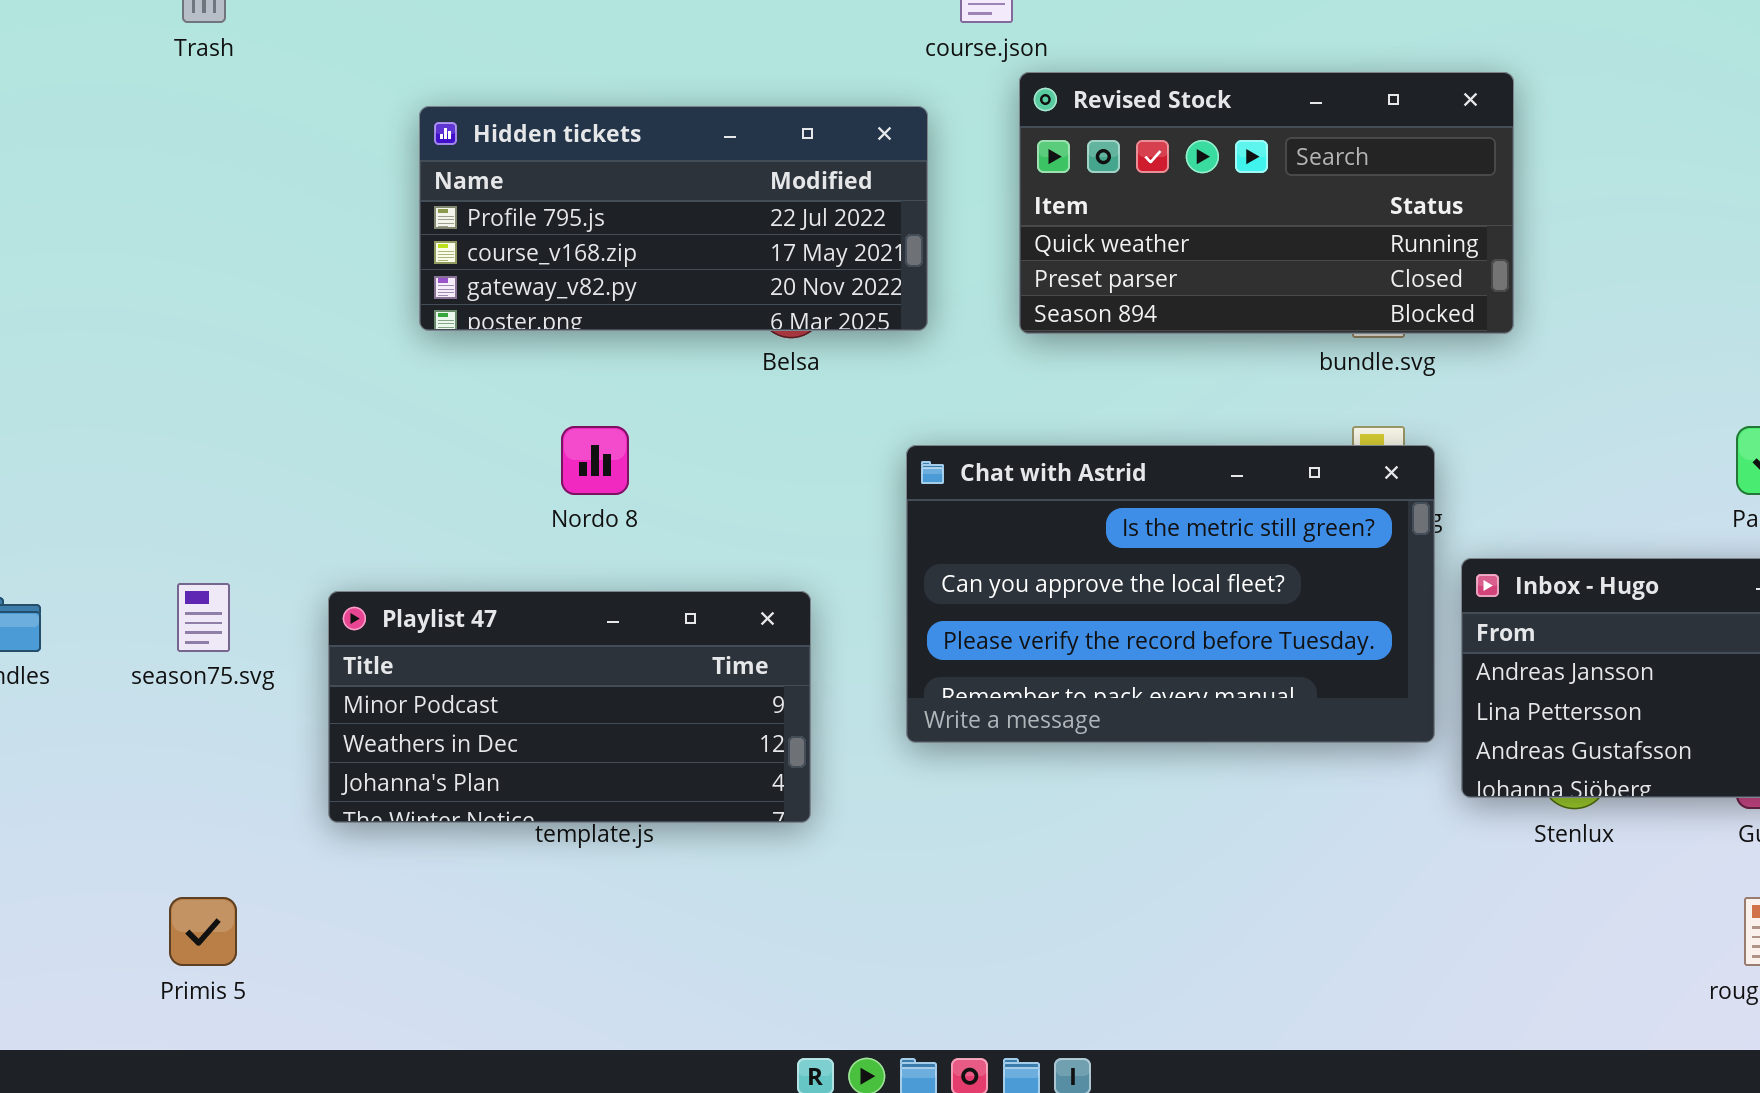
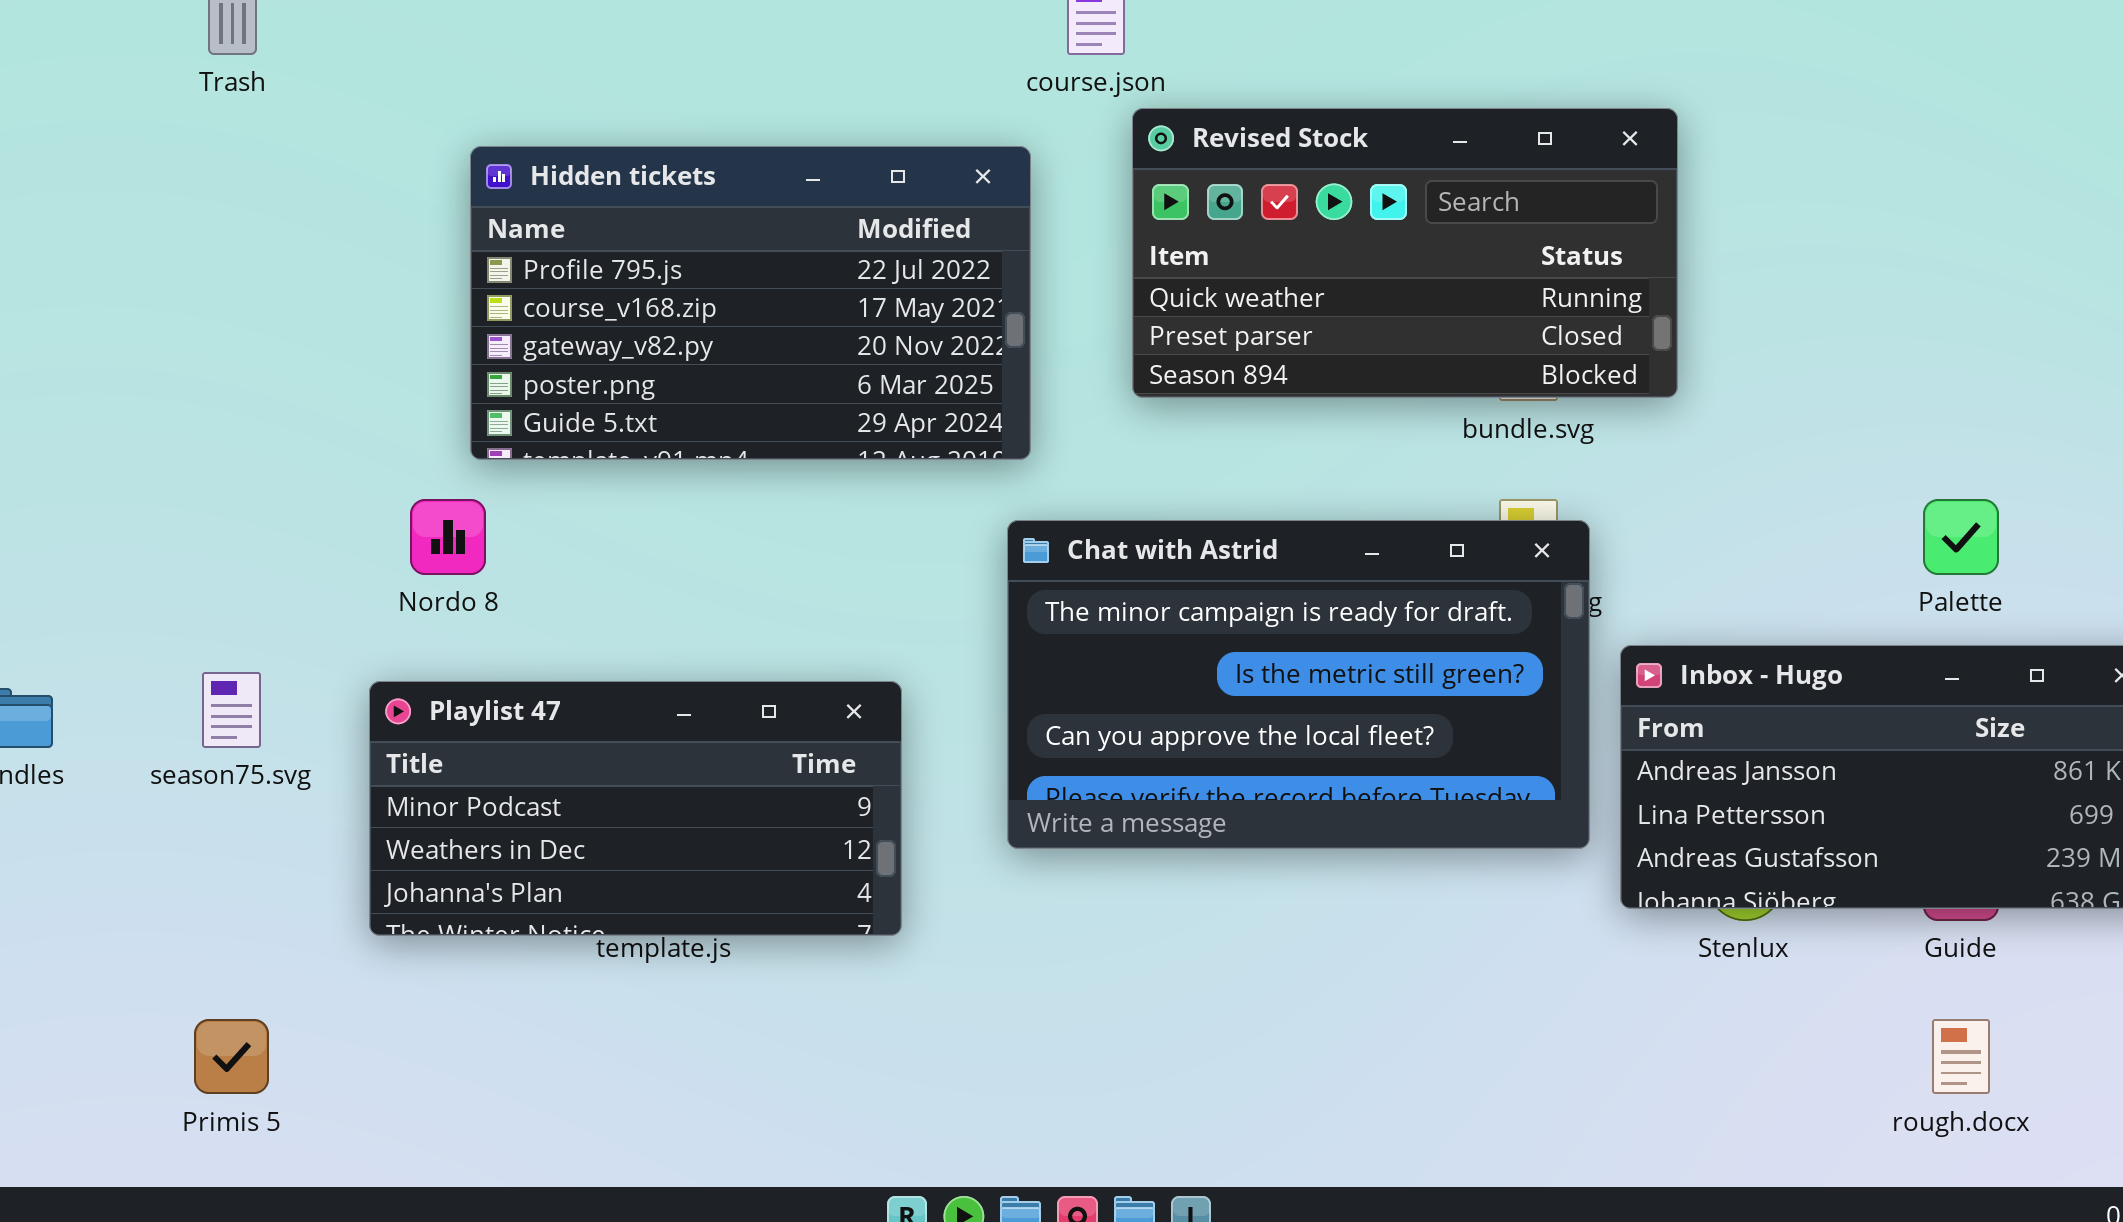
Hidden tickets: [419,106,928,331] -> [470,146,1031,460], resized
Nordo 8: [561,426,629,495] -> [410,499,486,575], moved
Chat with Astrid: [906,445,1435,743] -> [1007,520,1590,849], scrolled up 1 row

